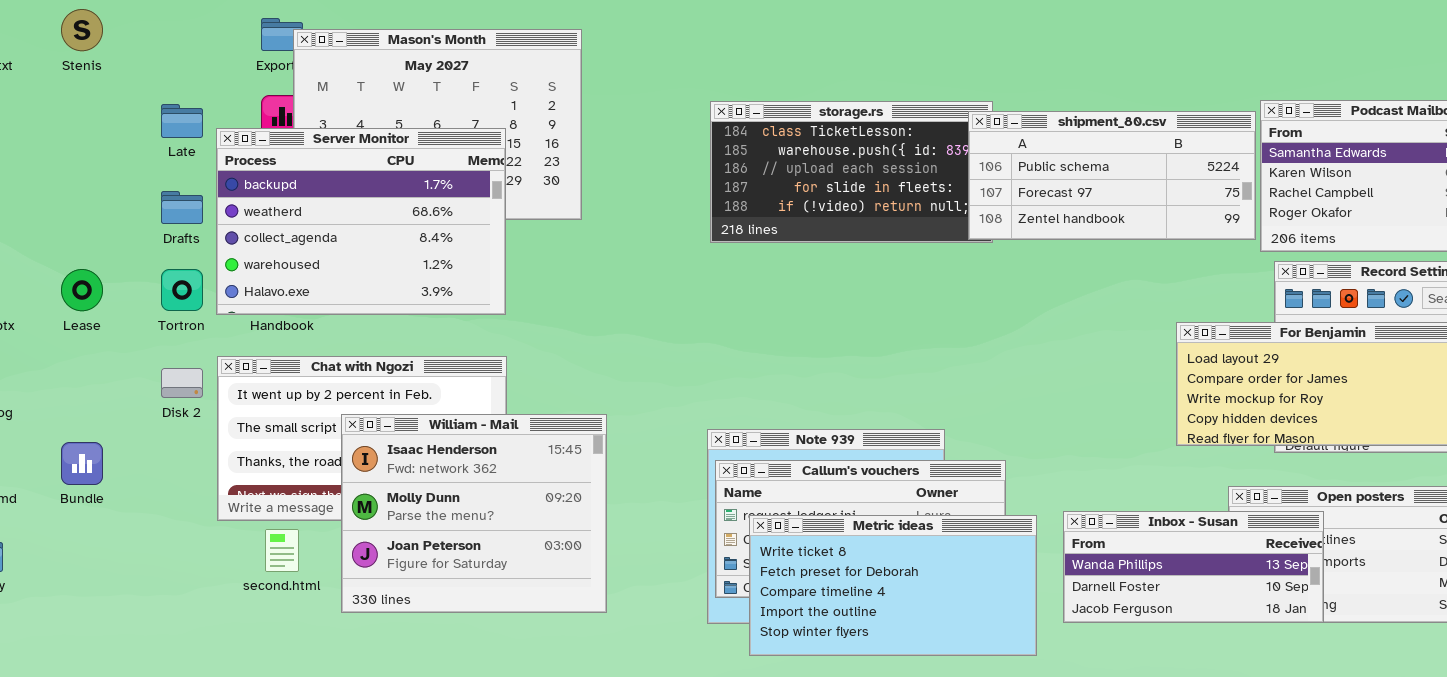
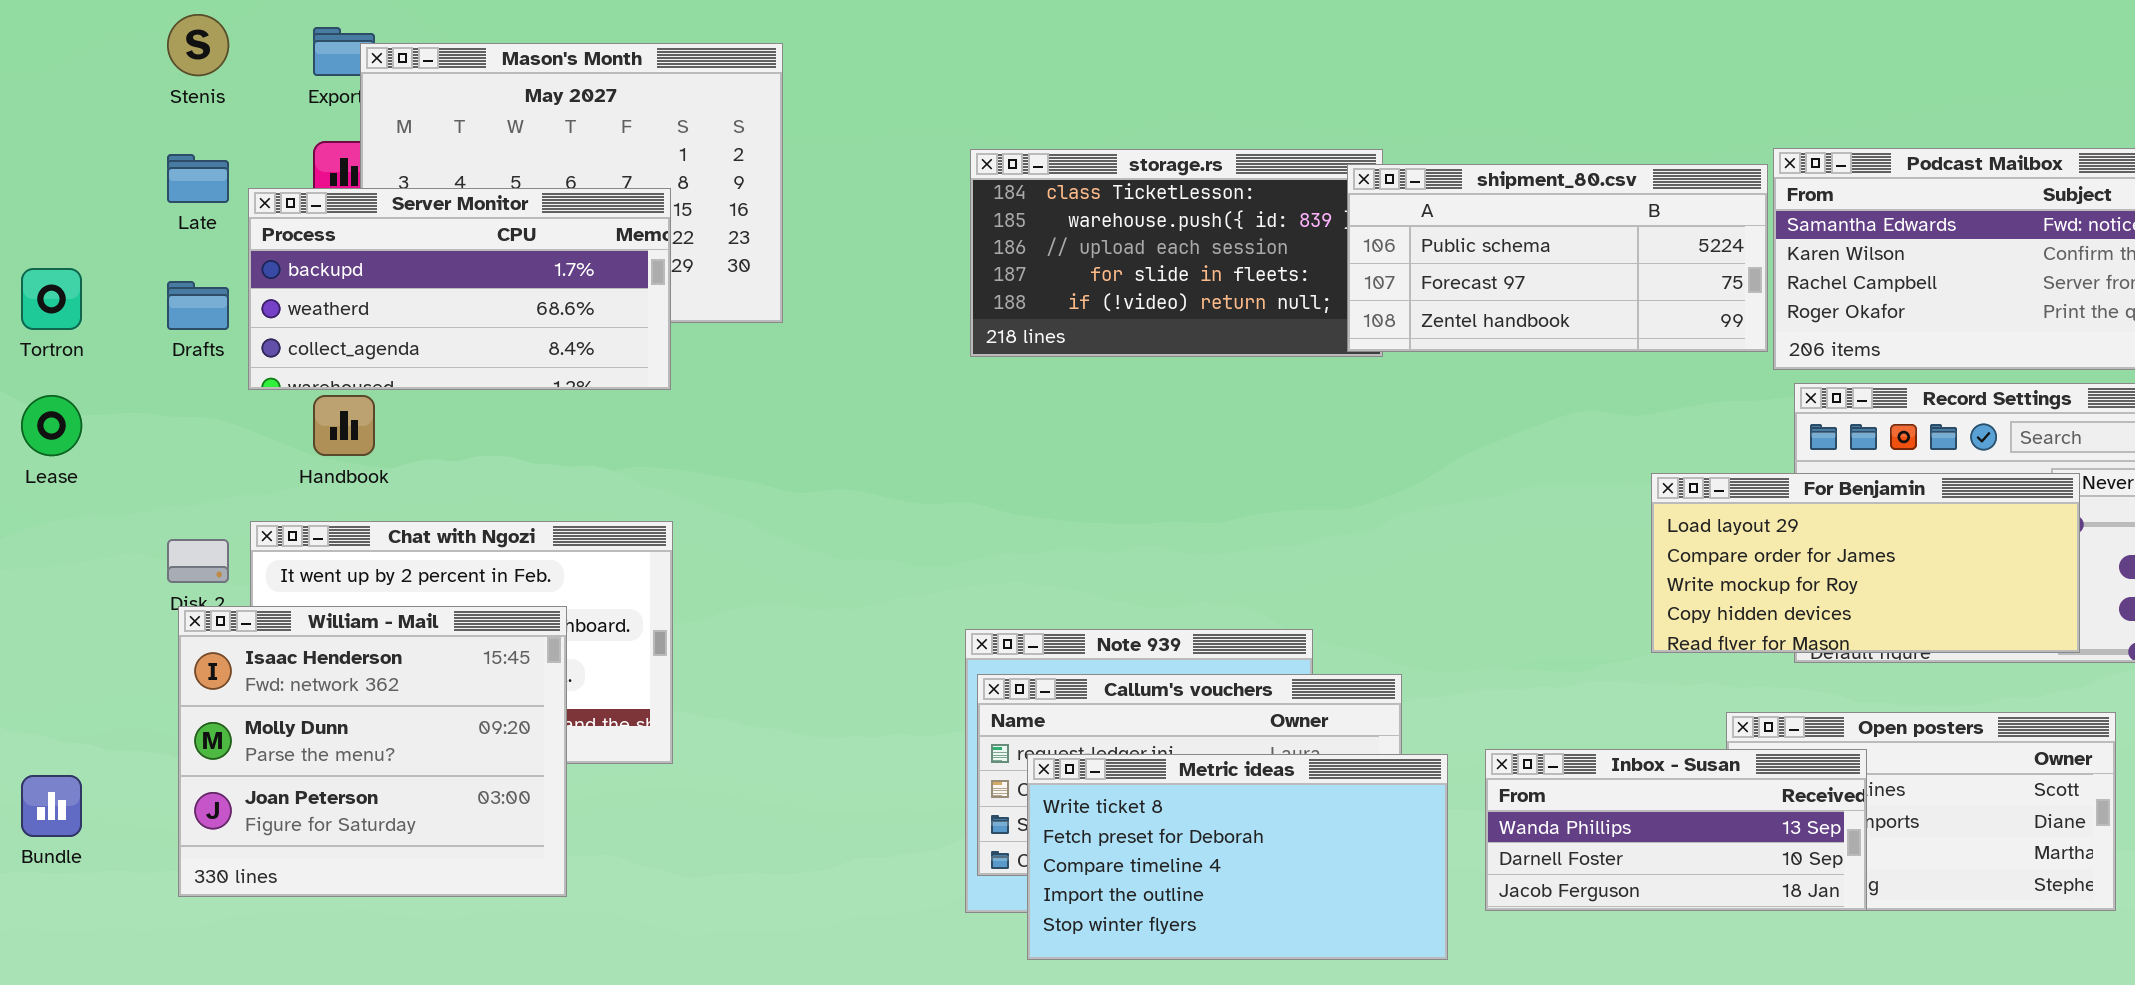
Stenis: [61,9,103,51] -> [167,14,229,76], moved
Server Monitor: [216,128,506,315] -> [248,188,671,390], resized
Tortron: [161,269,203,311] -> [21,268,82,330], moved
William - Mail: [341,414,607,613] -> [178,606,567,897], moved
Bundle: [61,442,103,485] -> [21,775,82,837], moved

